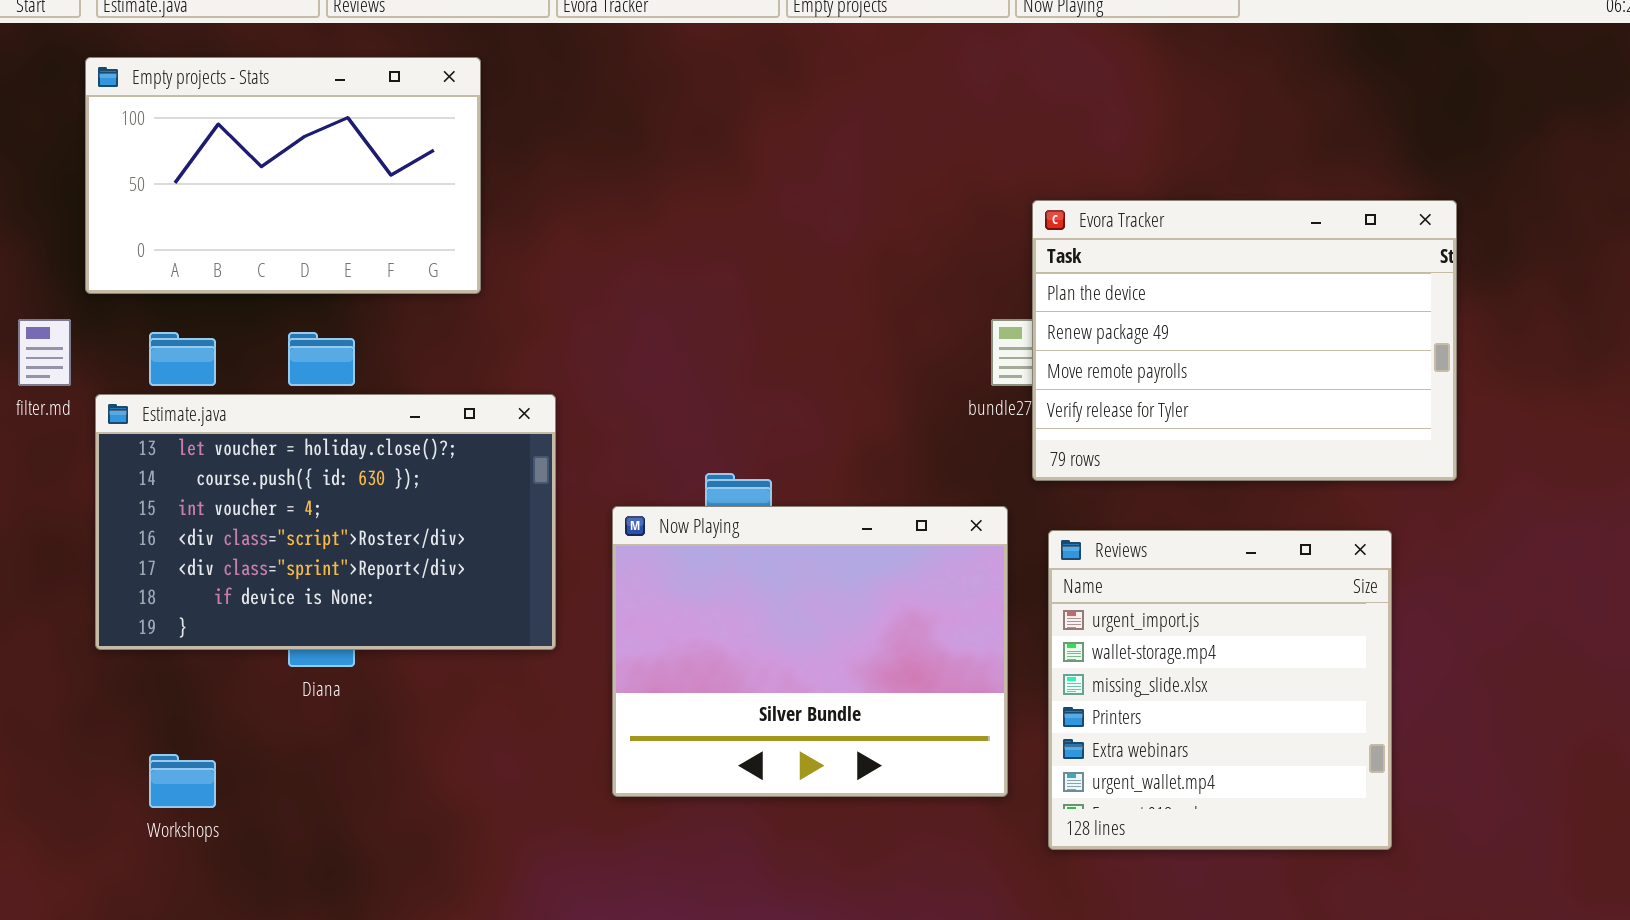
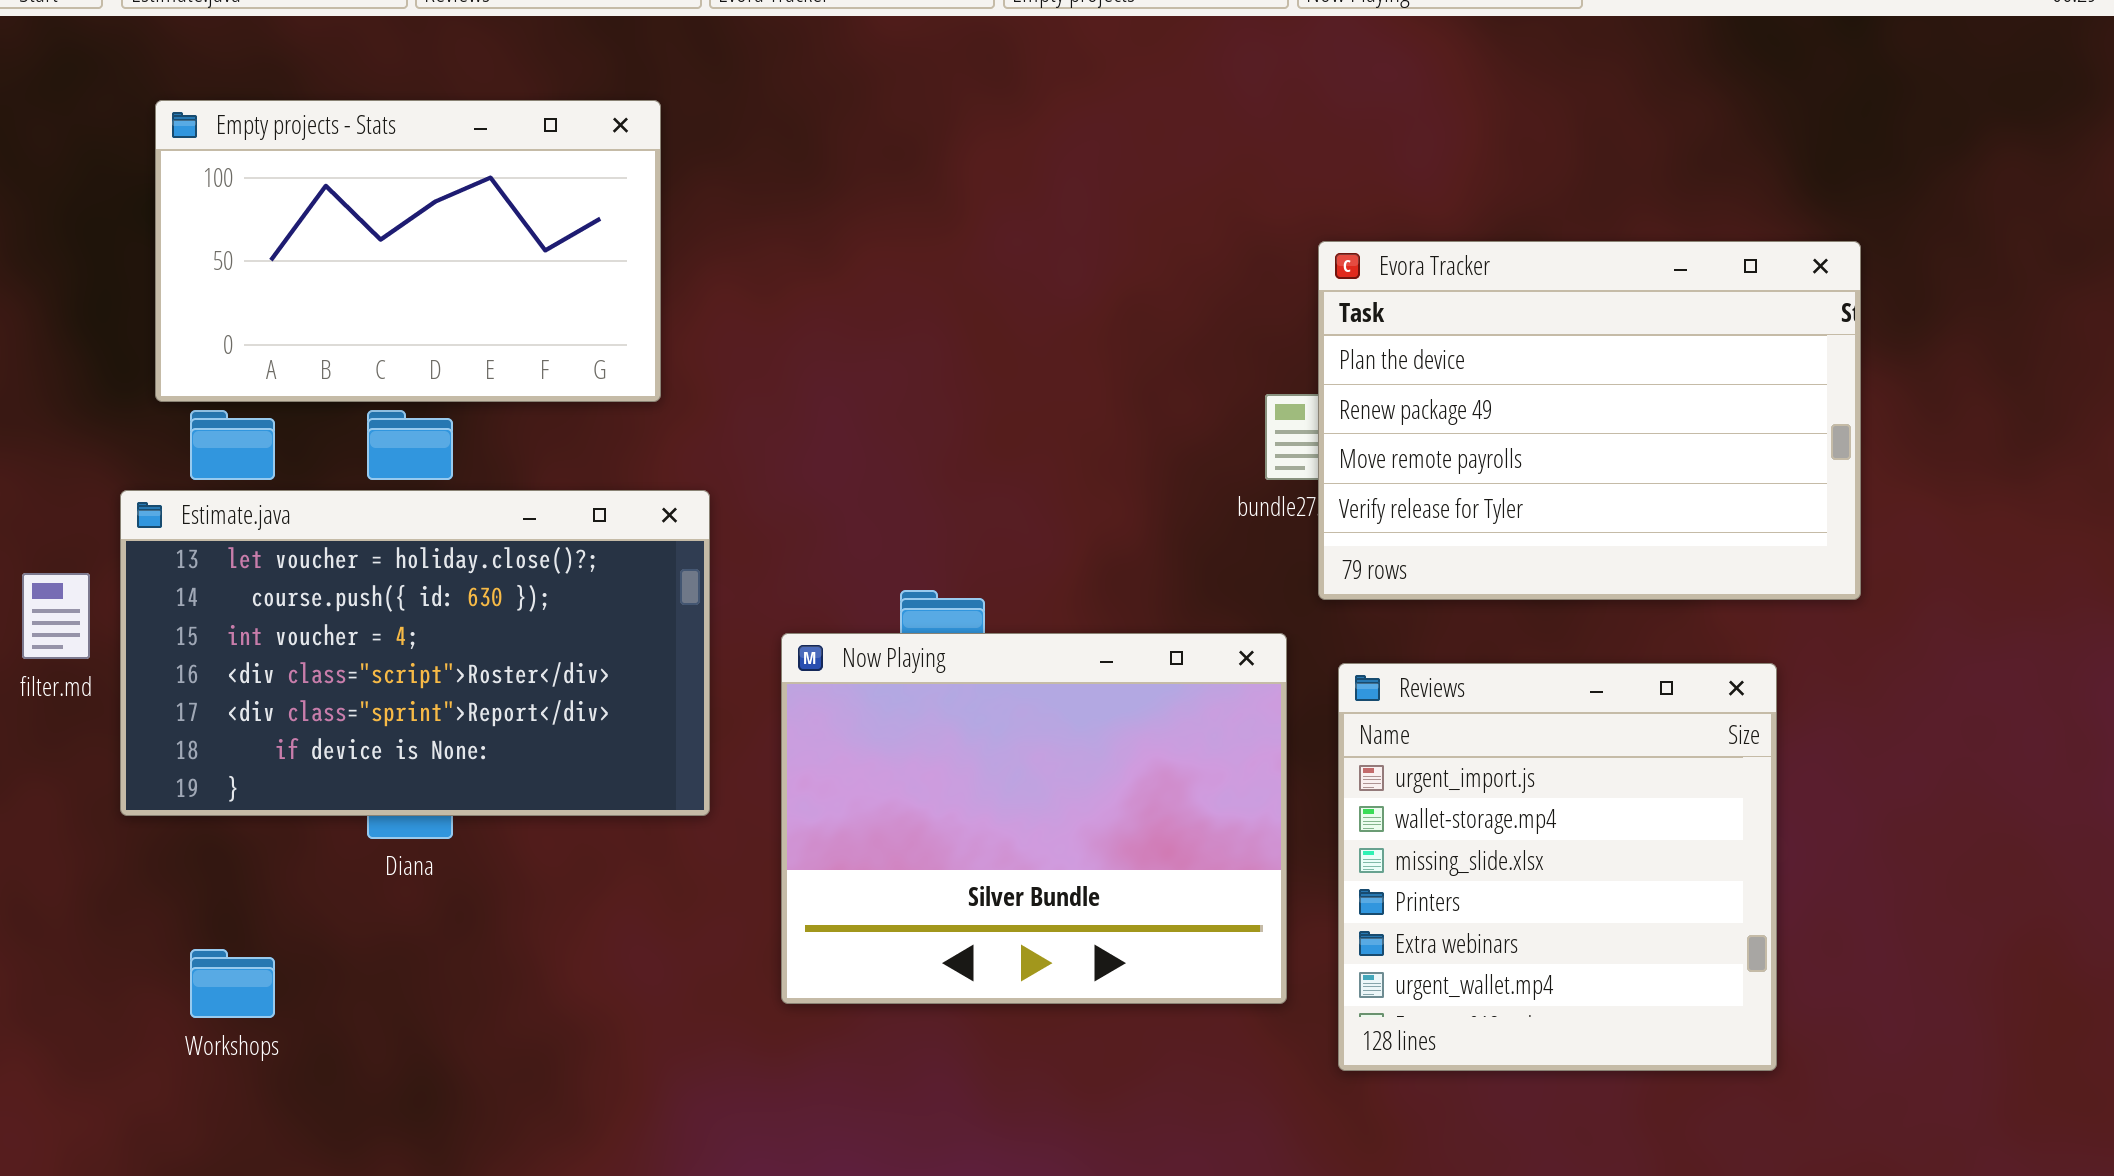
Empty projects - Stats: [85,57,481,294] -> [155,100,661,402], moved
filter.md: [18,319,71,386] -> [22,573,90,659], moved

